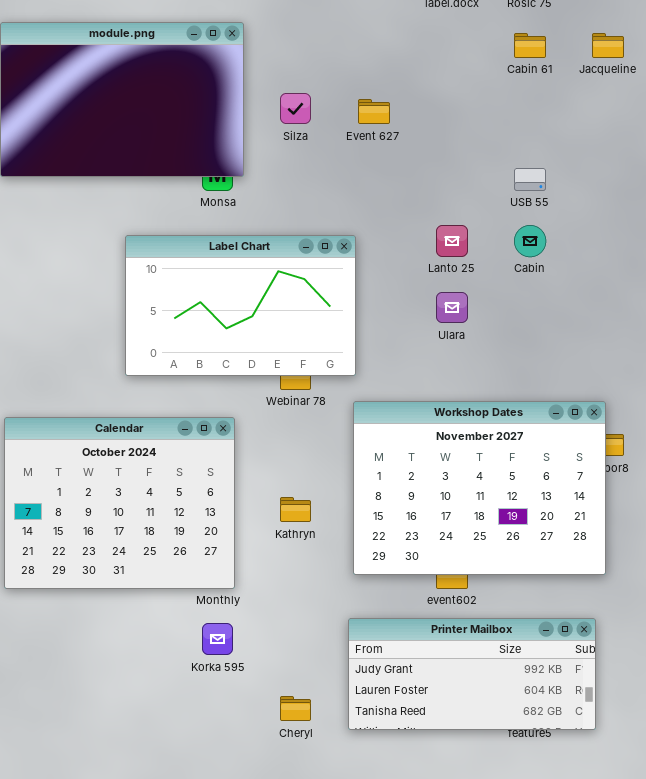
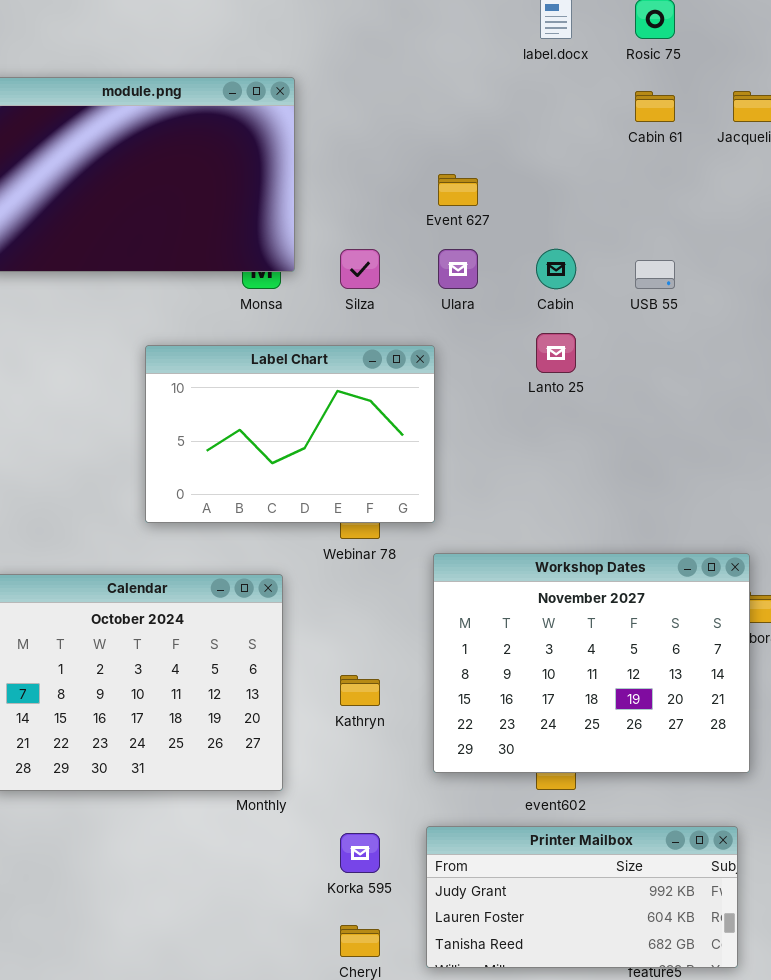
Silza: [280,93,311,124] -> [340,249,380,289], moved
Cabin: [514,225,546,257] -> [536,249,576,289], moved
Ulara: [436,292,468,323] -> [438,249,478,289], moved
Korka 595: [202,623,233,655] -> [340,833,380,873], moved

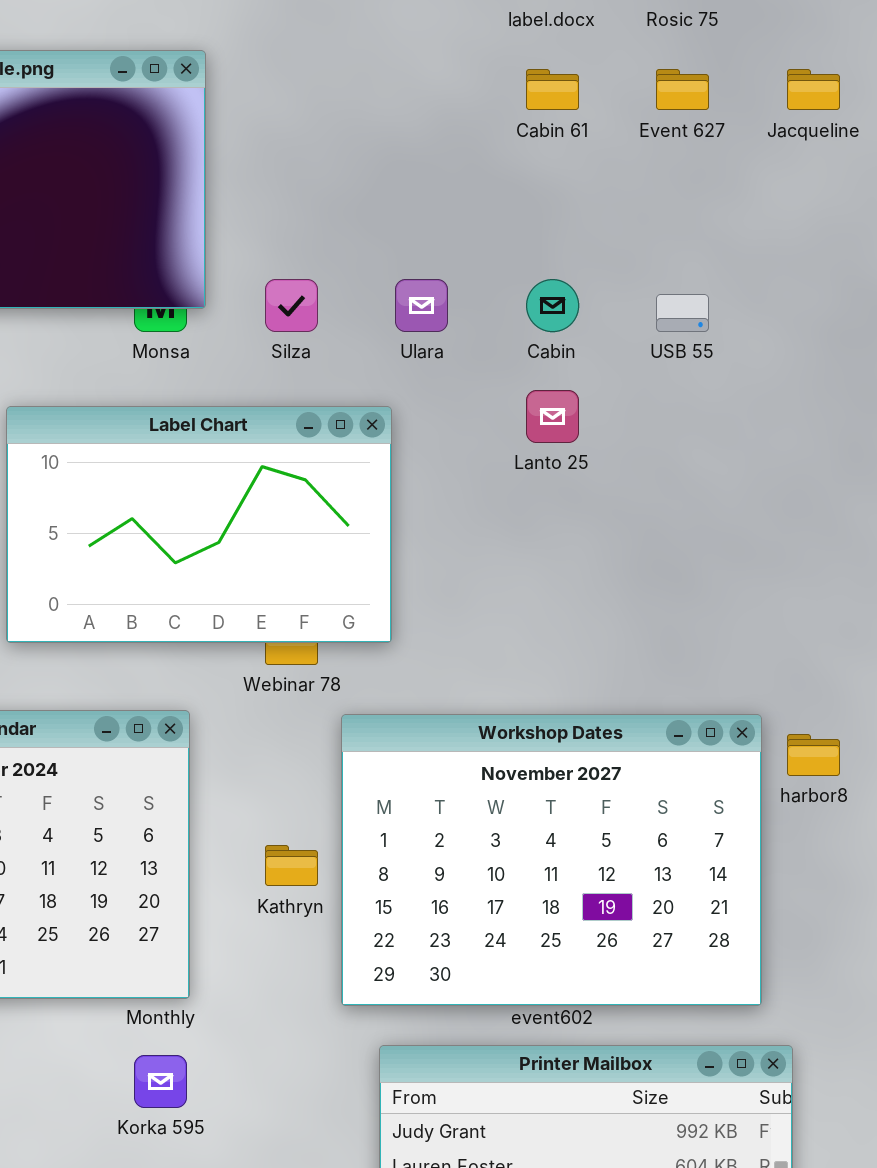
Cabin 61: [635,91,675,122] -> [526,69,579,110], moved
Event 627: [438,174,478,206] -> [656,69,709,110], moved
Workshop Dates: [433,553,750,773] -> [341,714,762,1006], moved
Korka 595: [340,833,380,873] -> [134,1055,187,1108], moved

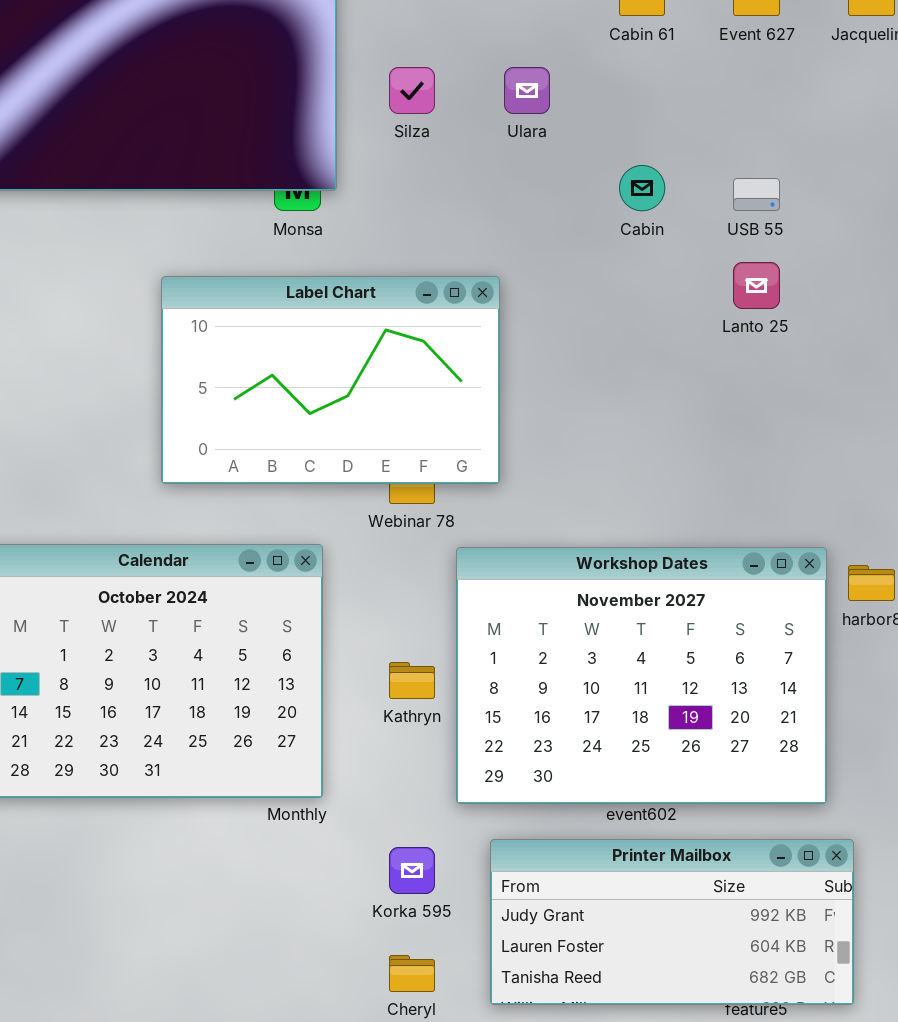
Silza: [265,279,318,332] -> [389,67,435,114], moved
Ulara: [395,279,448,332] -> [504,67,550,114], moved
Lanto 25: [526,390,579,443] -> [733,262,780,309], moved
Korka 595: [134,1055,187,1108] -> [389,847,435,894], moved

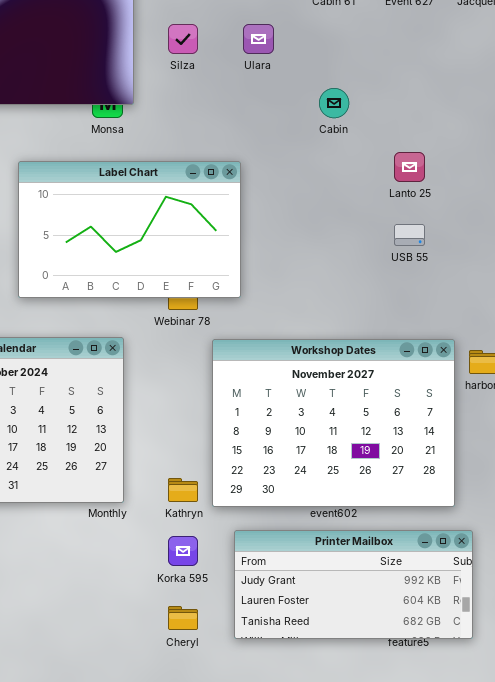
USB 55: [733,178,780,211] -> [394,224,425,246], moved
Kathryn: [389,662,435,699] -> [168,478,198,502], moved

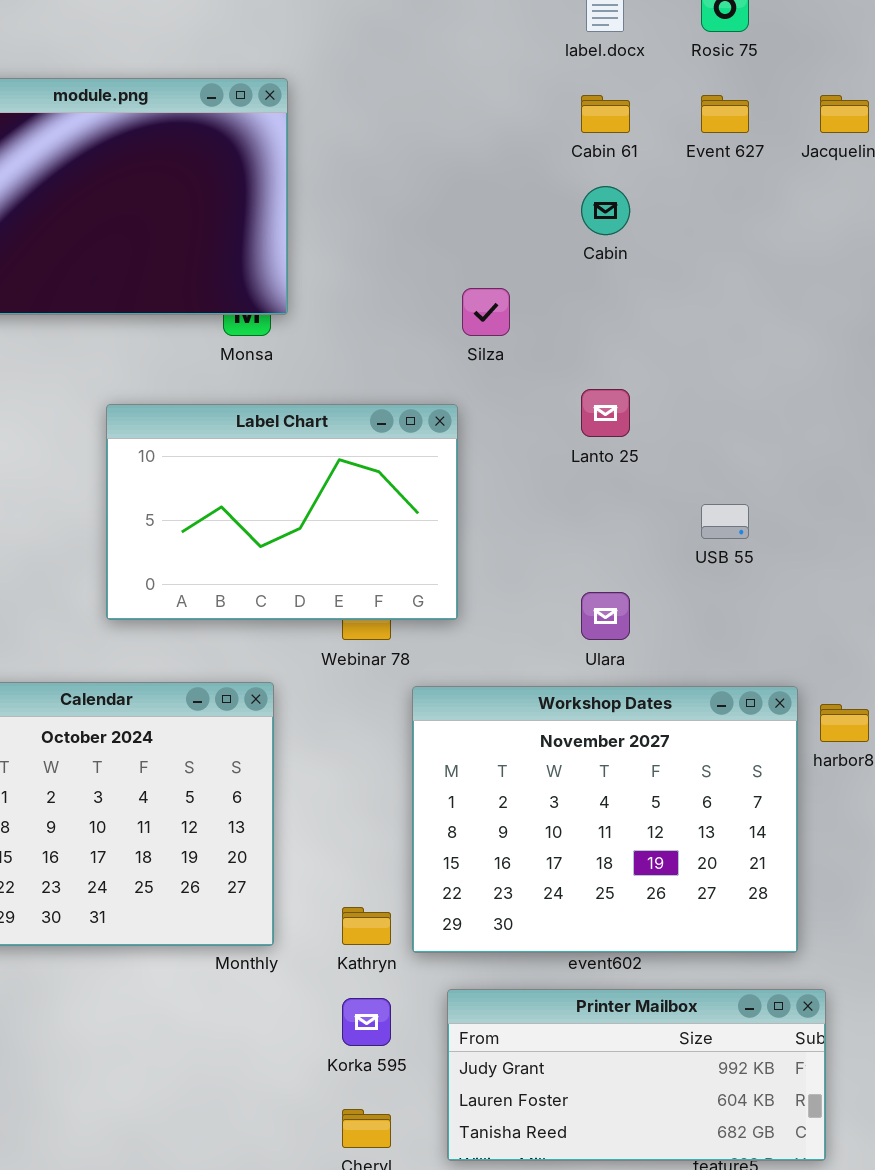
Silza: [168,24,198,54] -> [462,288,510,336], moved
Ulara: [243,24,274,54] -> [581,592,630,640], moved
Cabin: [319,88,349,118] -> [581,186,630,235], moved
Lanto 25: [394,152,425,182] -> [581,389,630,437], moved

